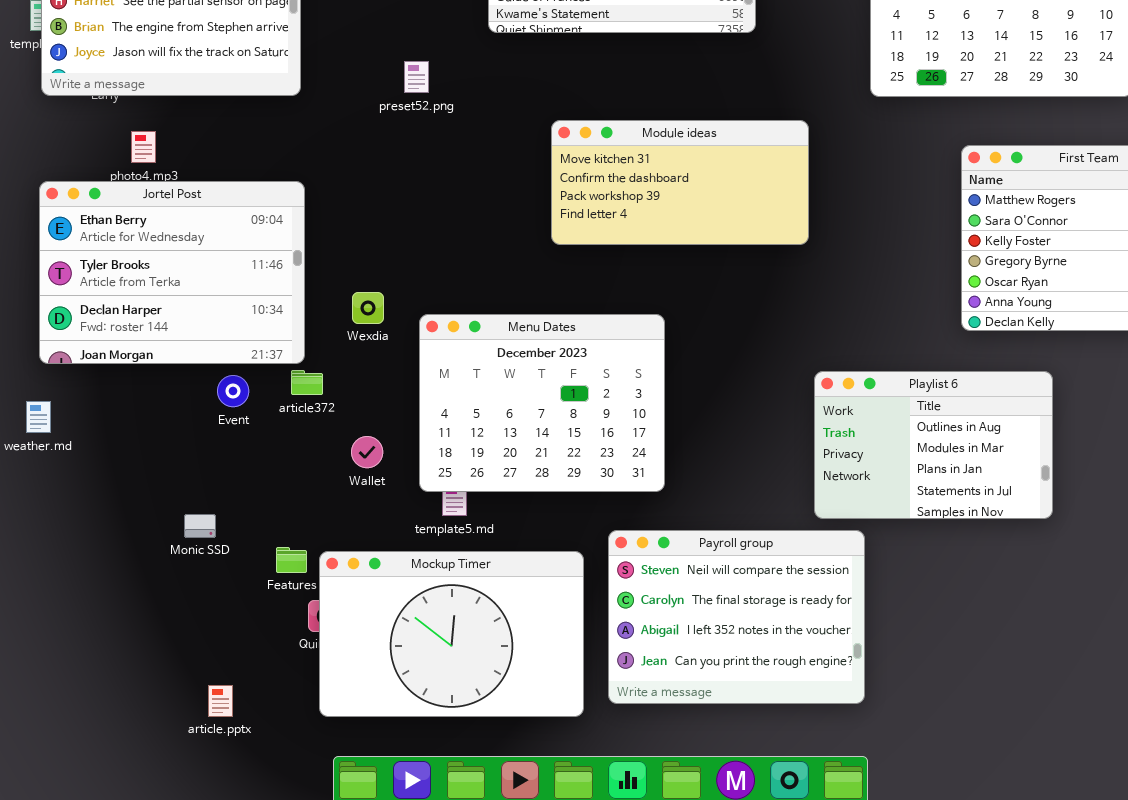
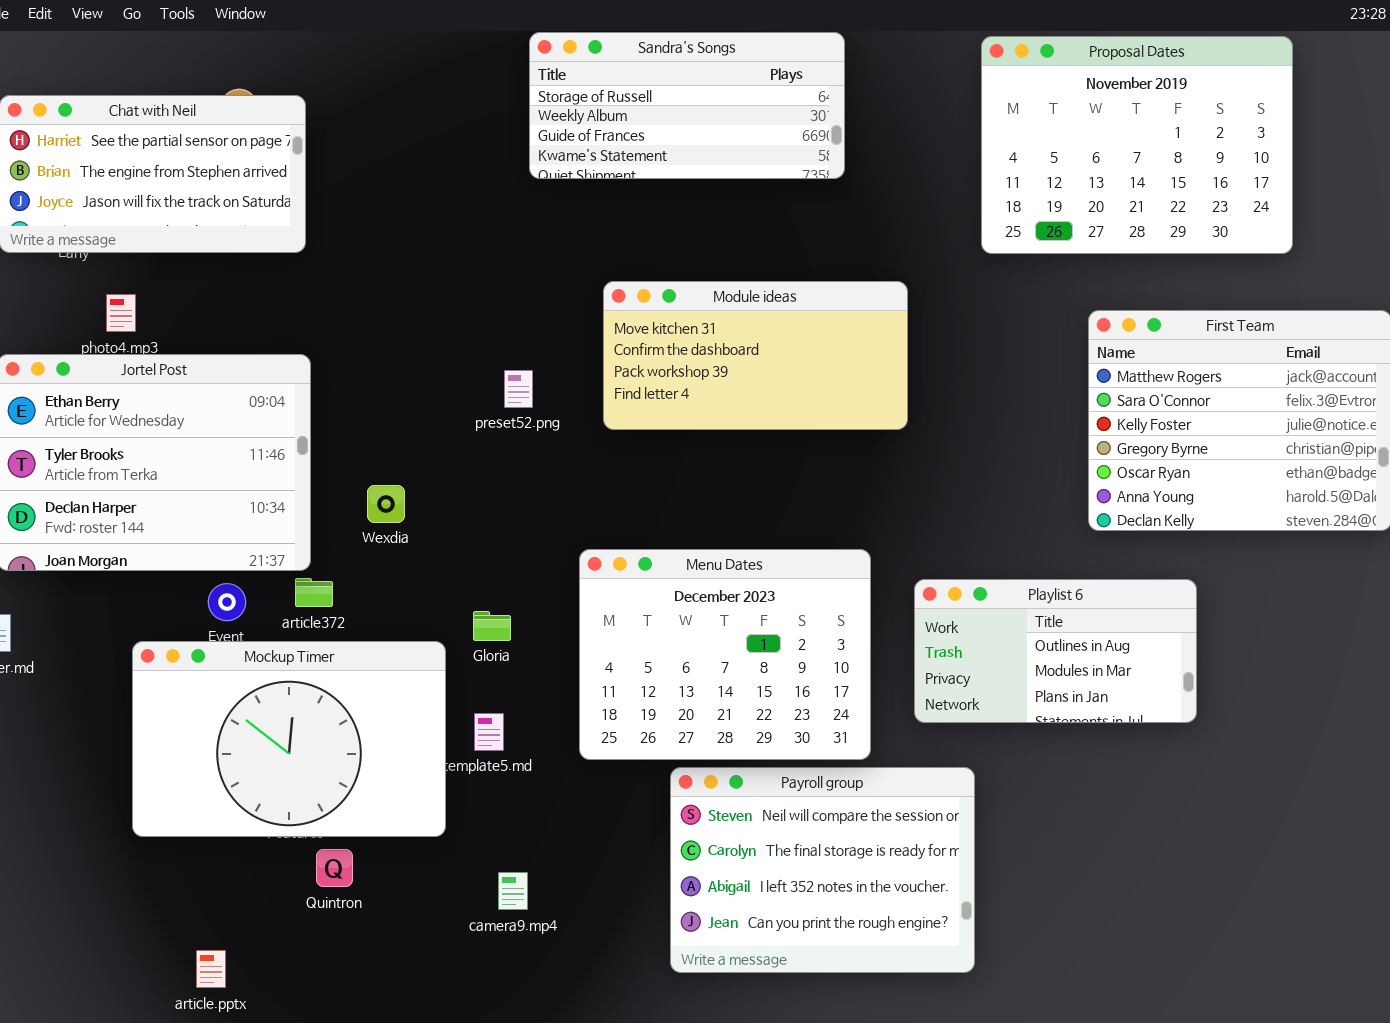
preset52.png: [404,61,429,93] -> [504,370,533,408], moved
Menu Dates: [419,314,665,492] -> [579,549,871,760], moved
Playlist 6: [814,371,1053,519] -> [914,579,1197,723], resized
Mockup Timer: [319,551,584,717] -> [132,641,446,837], moved

